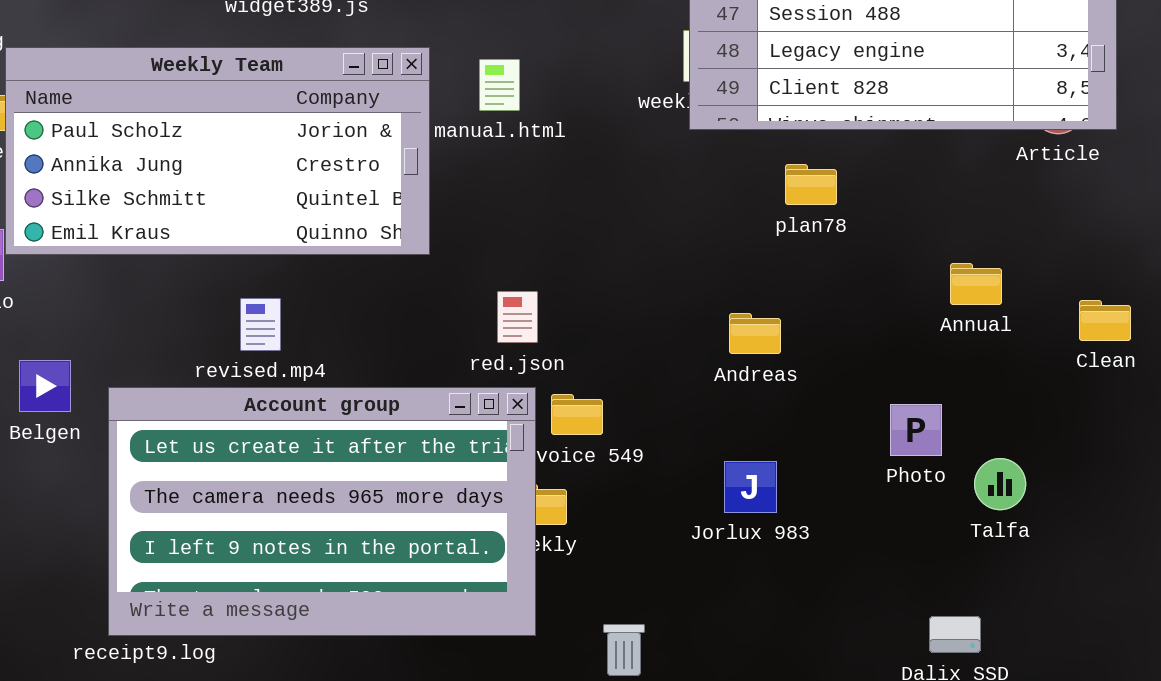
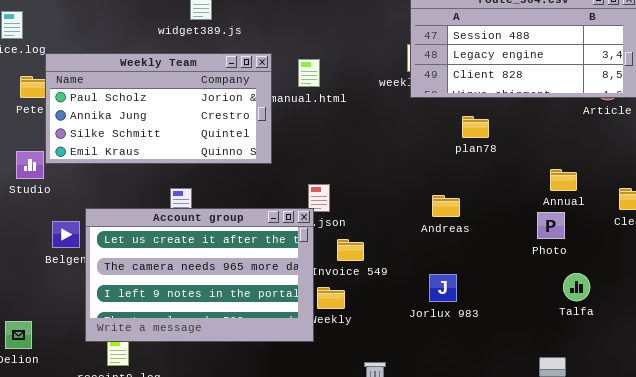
Account group: [108,387,536,636] -> [85,208,314,342], moved
Photo: [890,404,942,456] -> [537,212,565,239], moved

